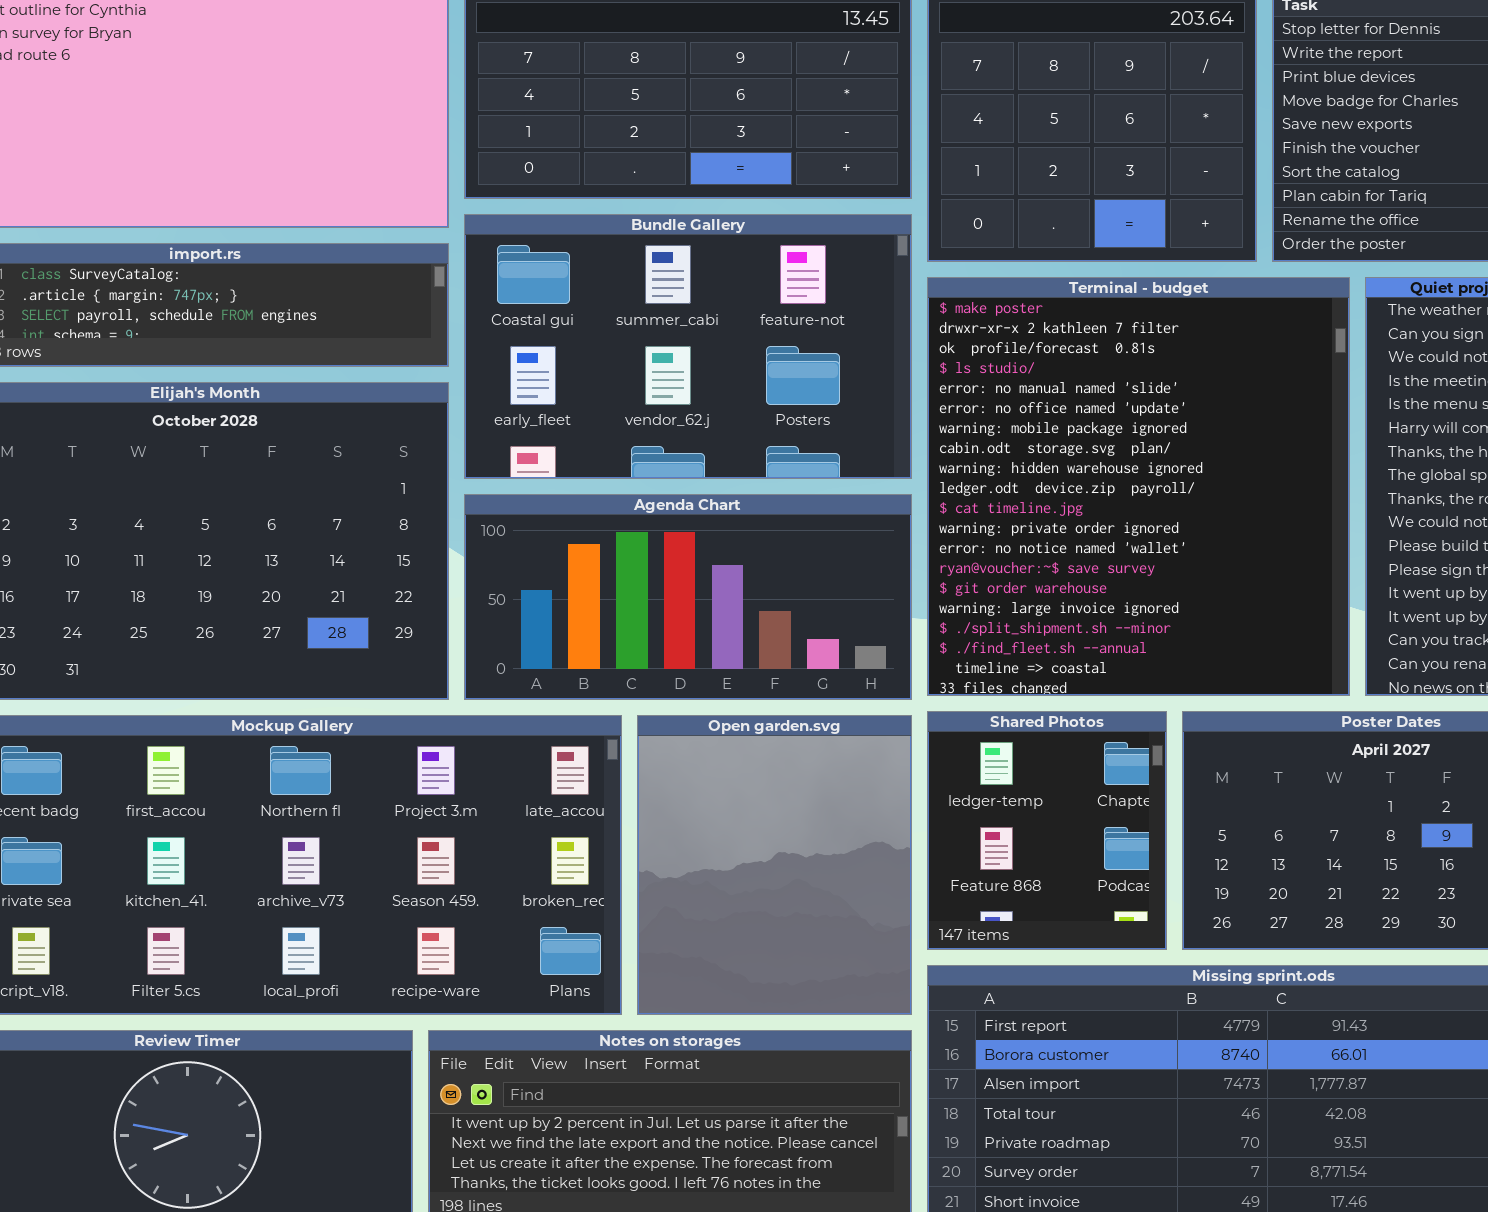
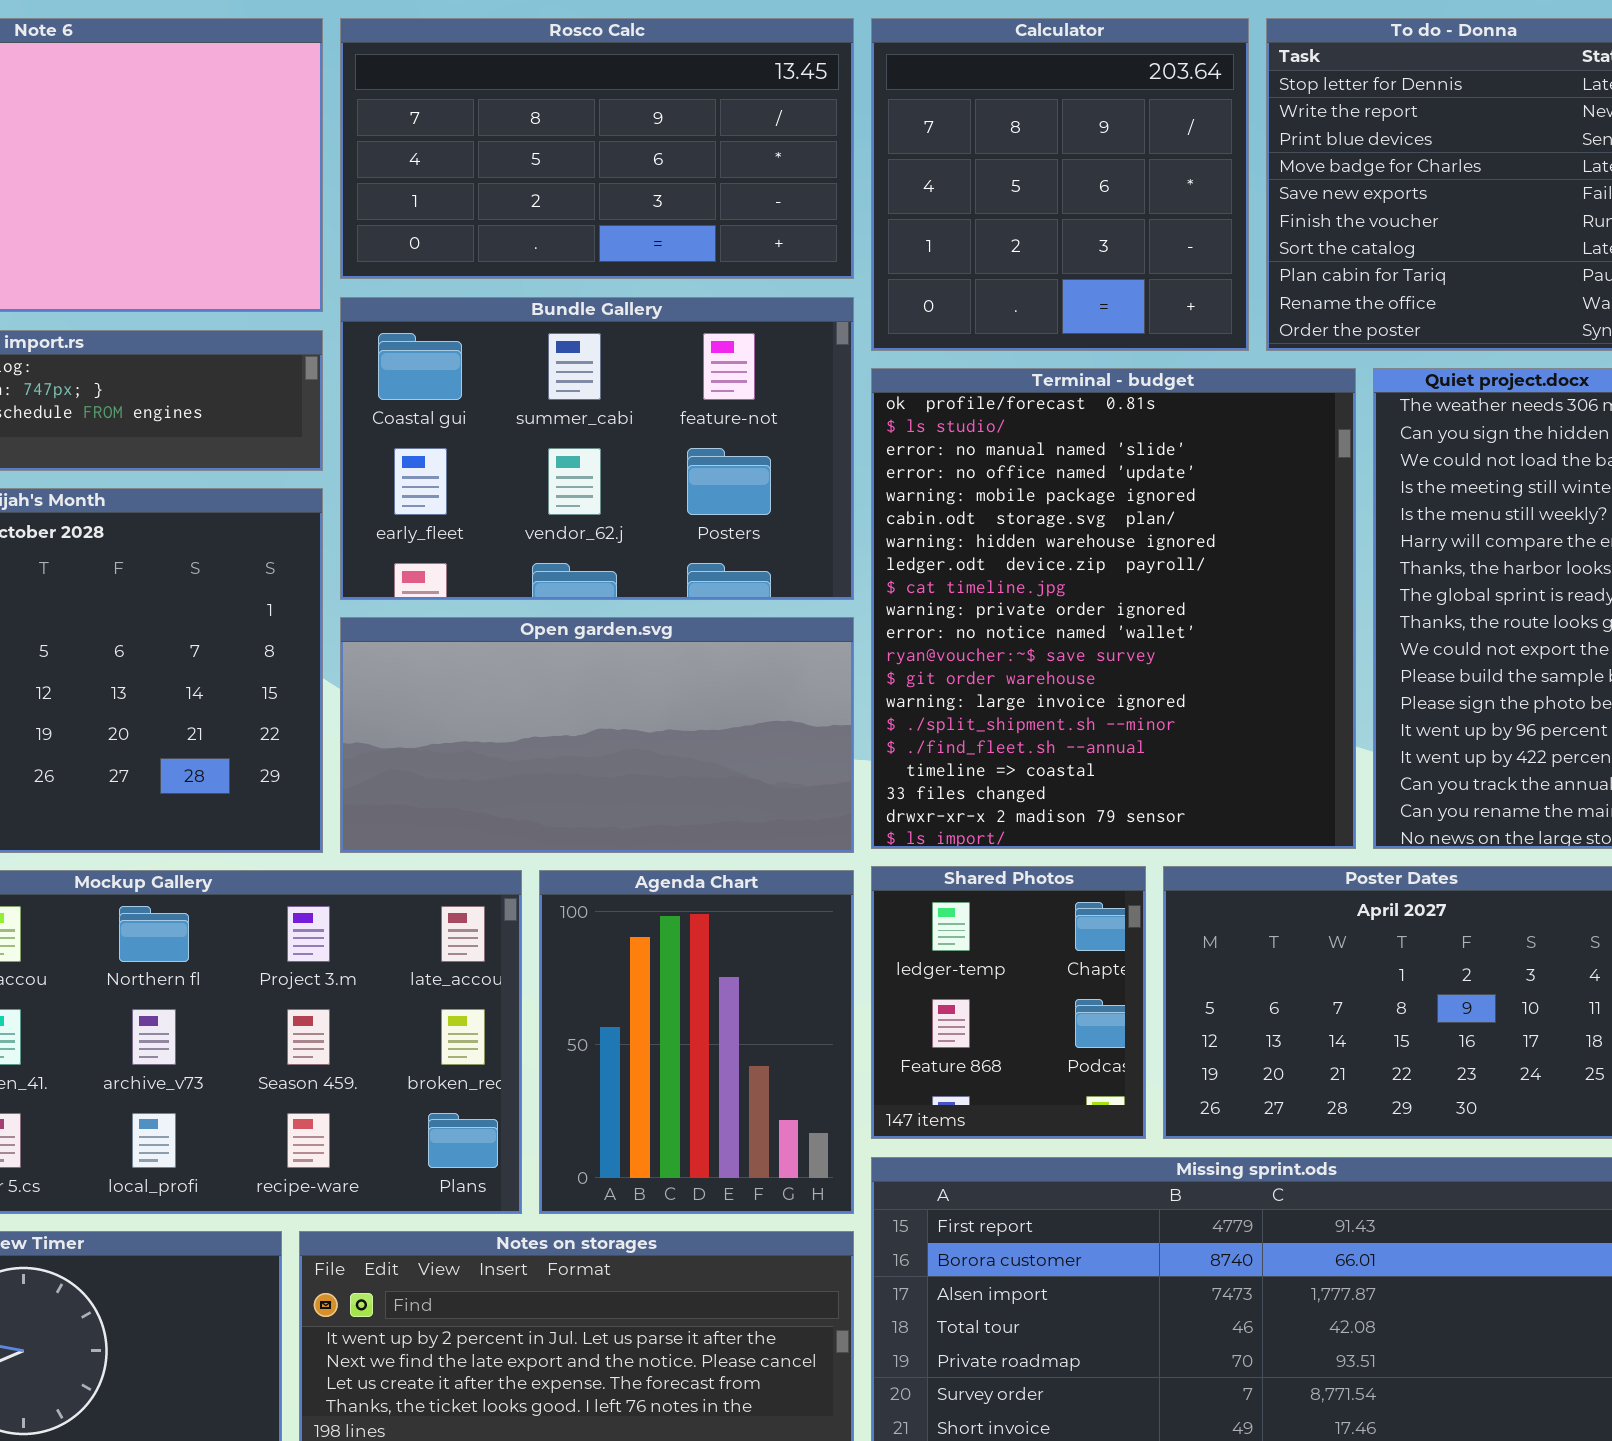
Terminal - budget: [927,277,1350,696] -> [871,368,1356,849], scrolled down 2 rows
Agenda Chart: [464,494,912,700] -> [539,870,854,1214], moved, resized
Open garden.svg: [637,715,912,1015] -> [340,617,854,853], moved, resized

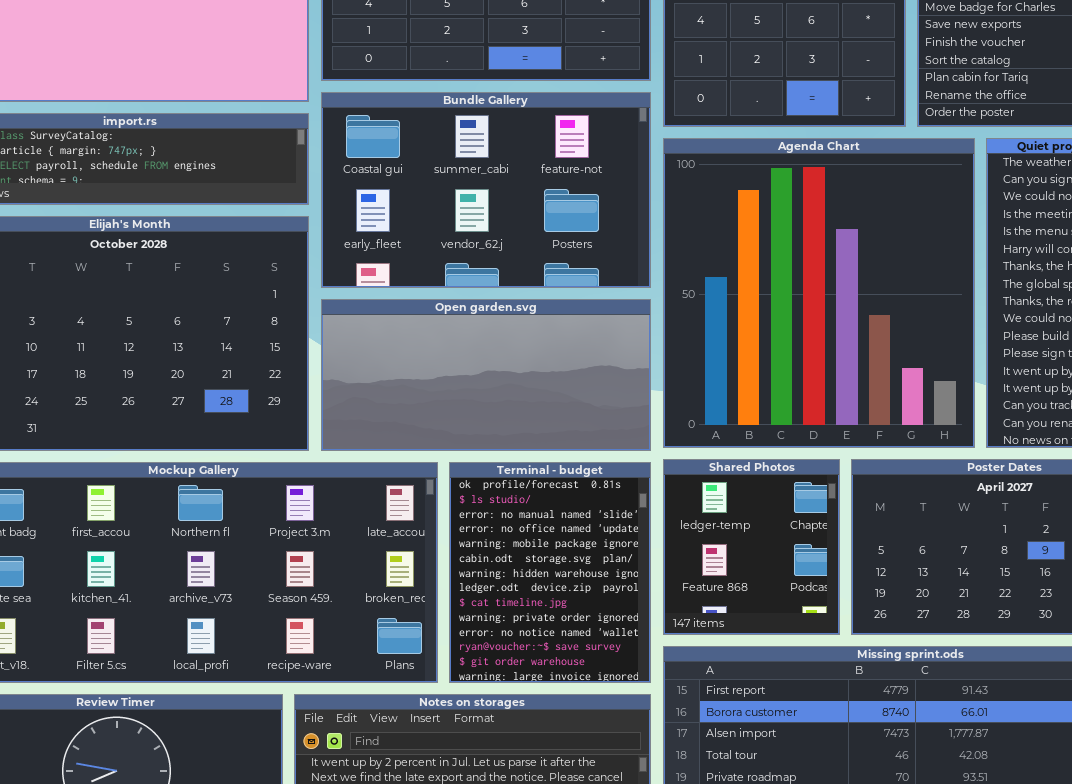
Terminal - budget: [871,368,1356,849] -> [449,462,651,683], moved, resized
Agenda Chart: [539,870,854,1214] -> [663,138,975,448], moved, resized

